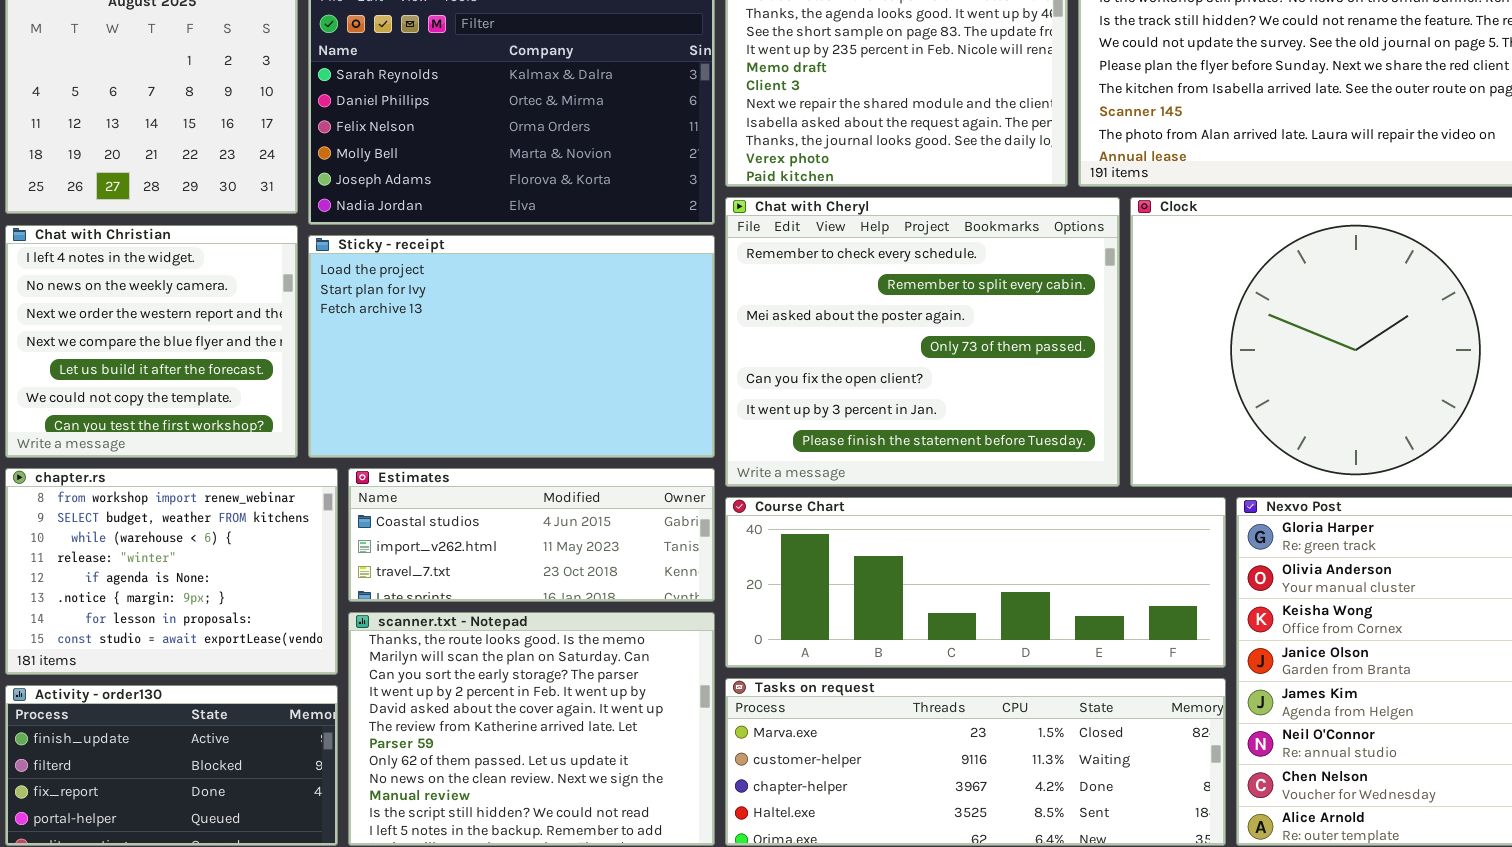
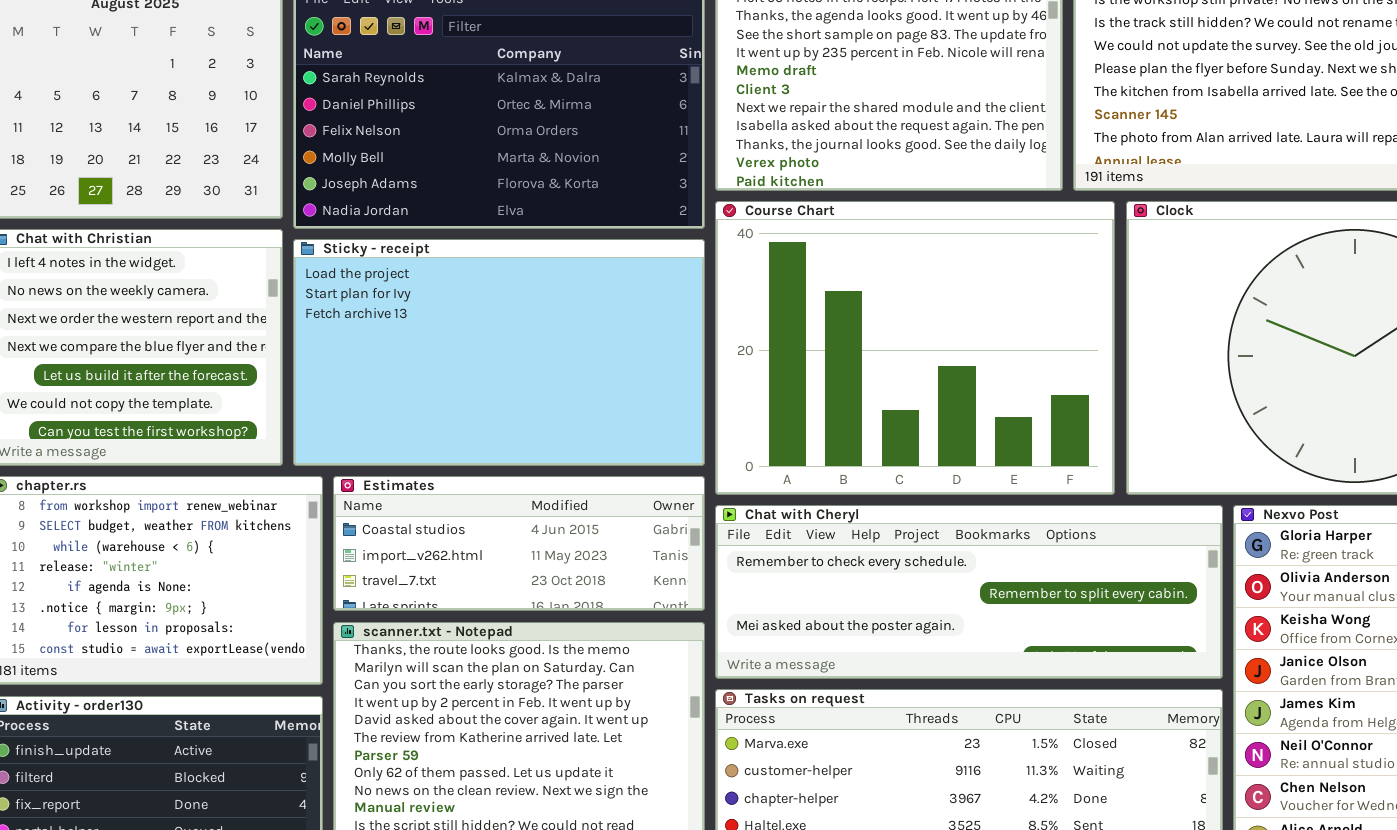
Chat with Cheryl: [725,197,1120,487] -> [715,505,1223,679], moved, resized
Course Chart: [725,497,1226,668] -> [715,201,1115,495], moved, resized

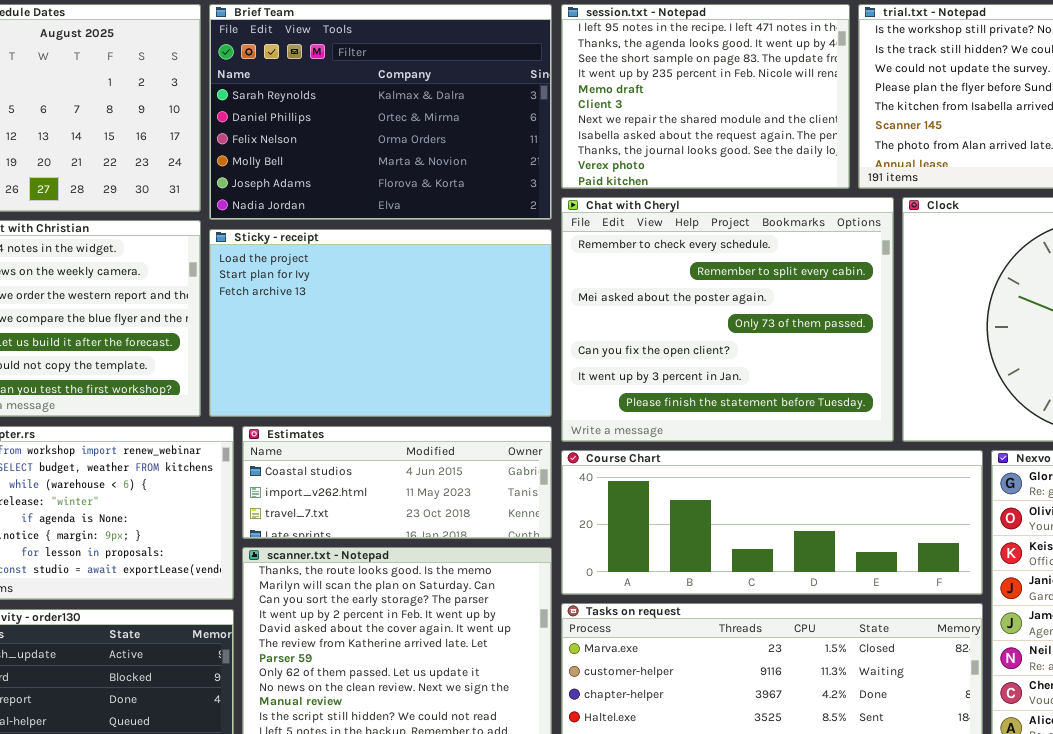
Course Chart: [715,201,1115,495] -> [561,450,983,595], moved, resized
Chat with Cheryl: [715,505,1223,679] -> [561,197,894,442], moved, resized

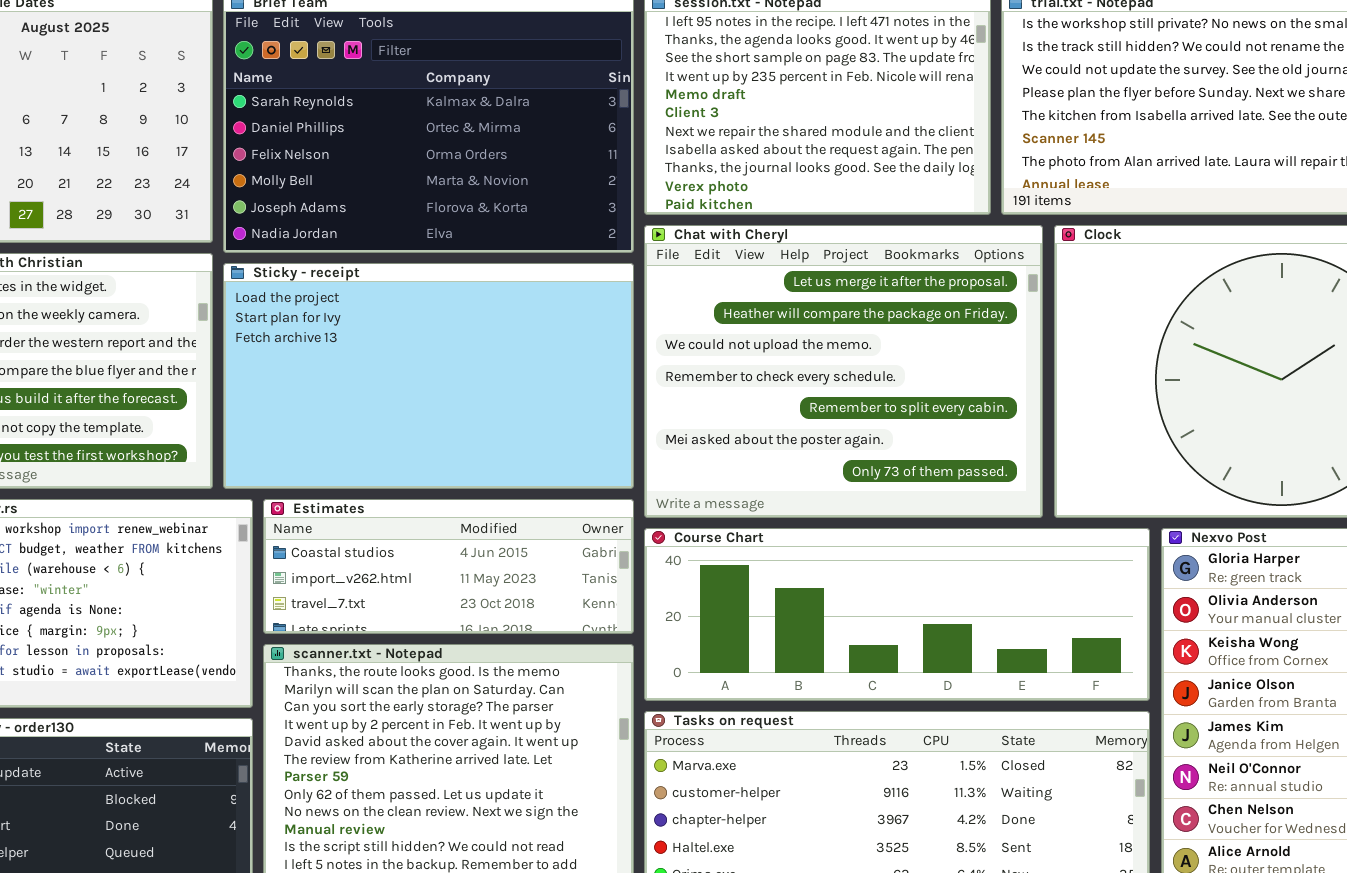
Chat with Cheryl: [561,197,894,442] -> [644,225,1043,518], scrolled up 3 rows

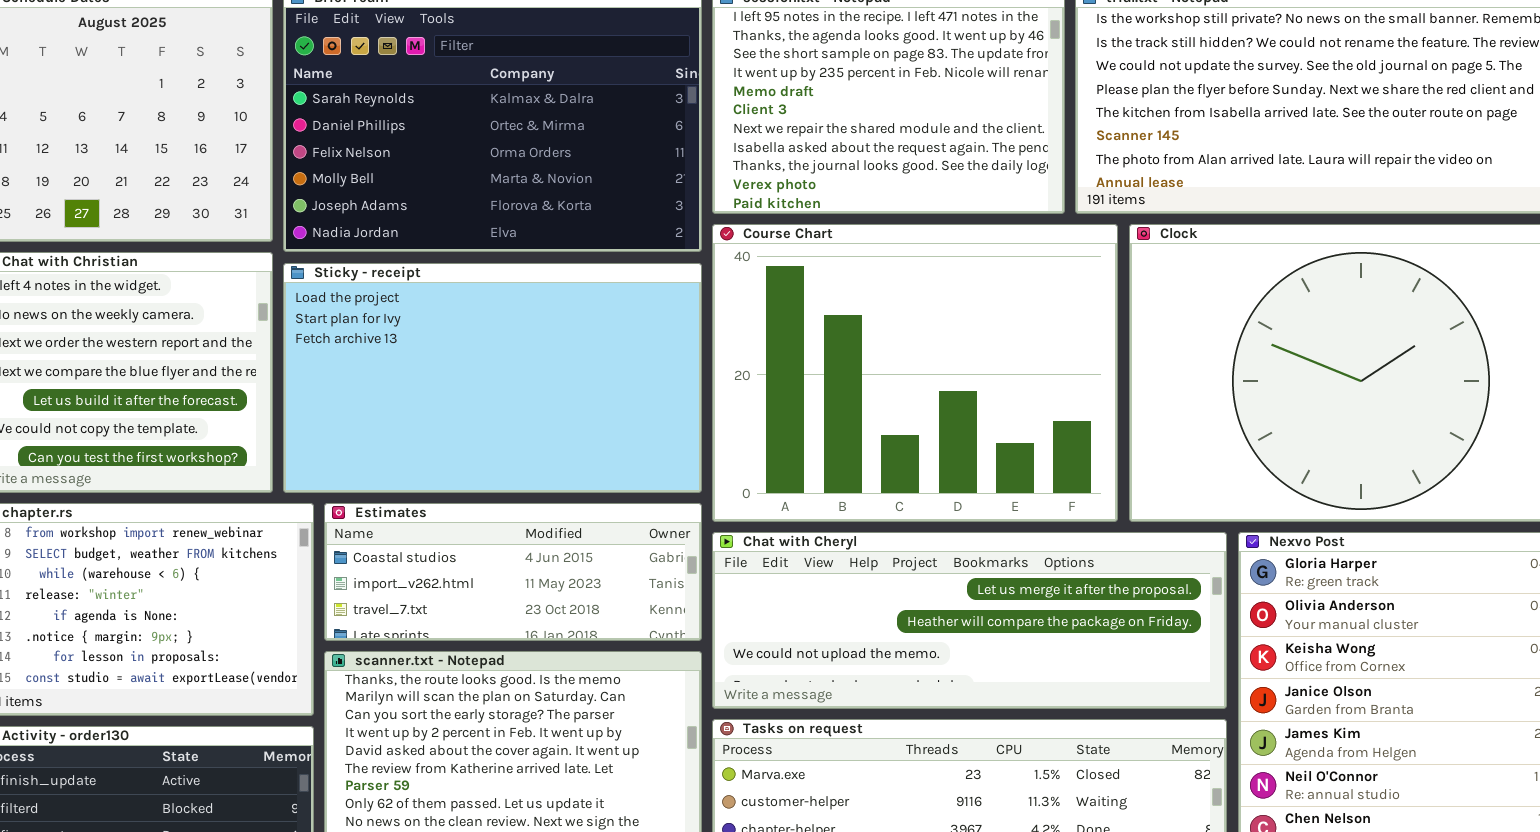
Chat with Cheryl: [644,225,1043,518] -> [712,532,1227,709], moved, resized
Course Chart: [644,528,1150,701] -> [712,224,1118,522], moved, resized

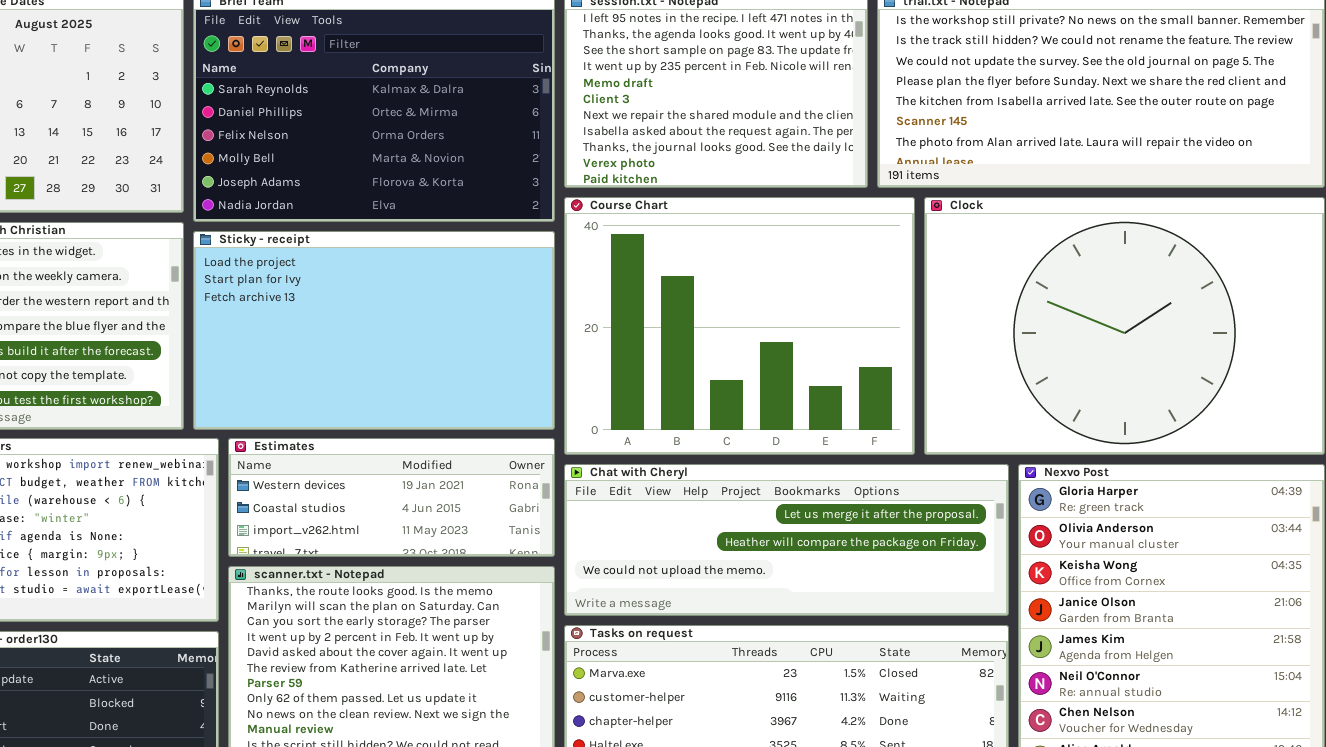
Estimates: [324,503,702,641] -> [228,438,555,557], scrolled up 1 row

